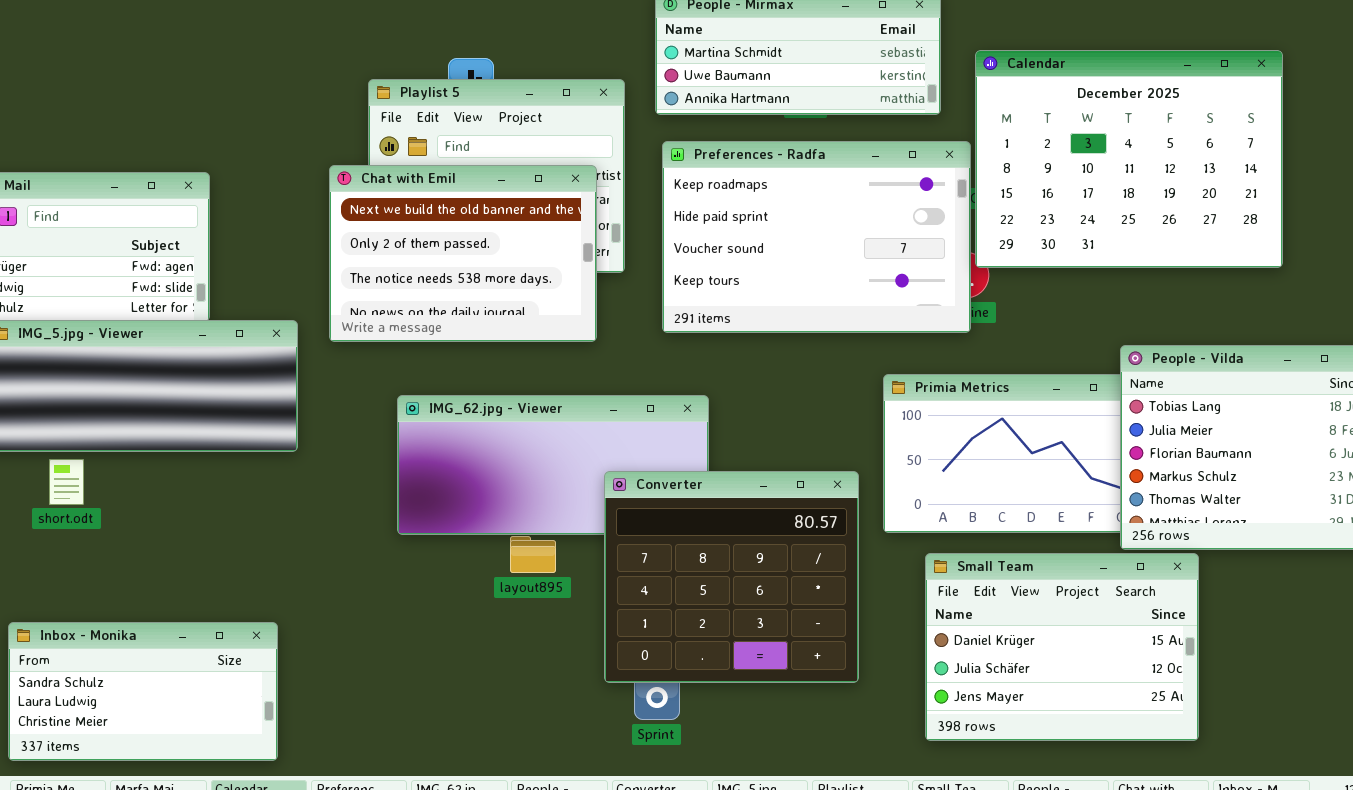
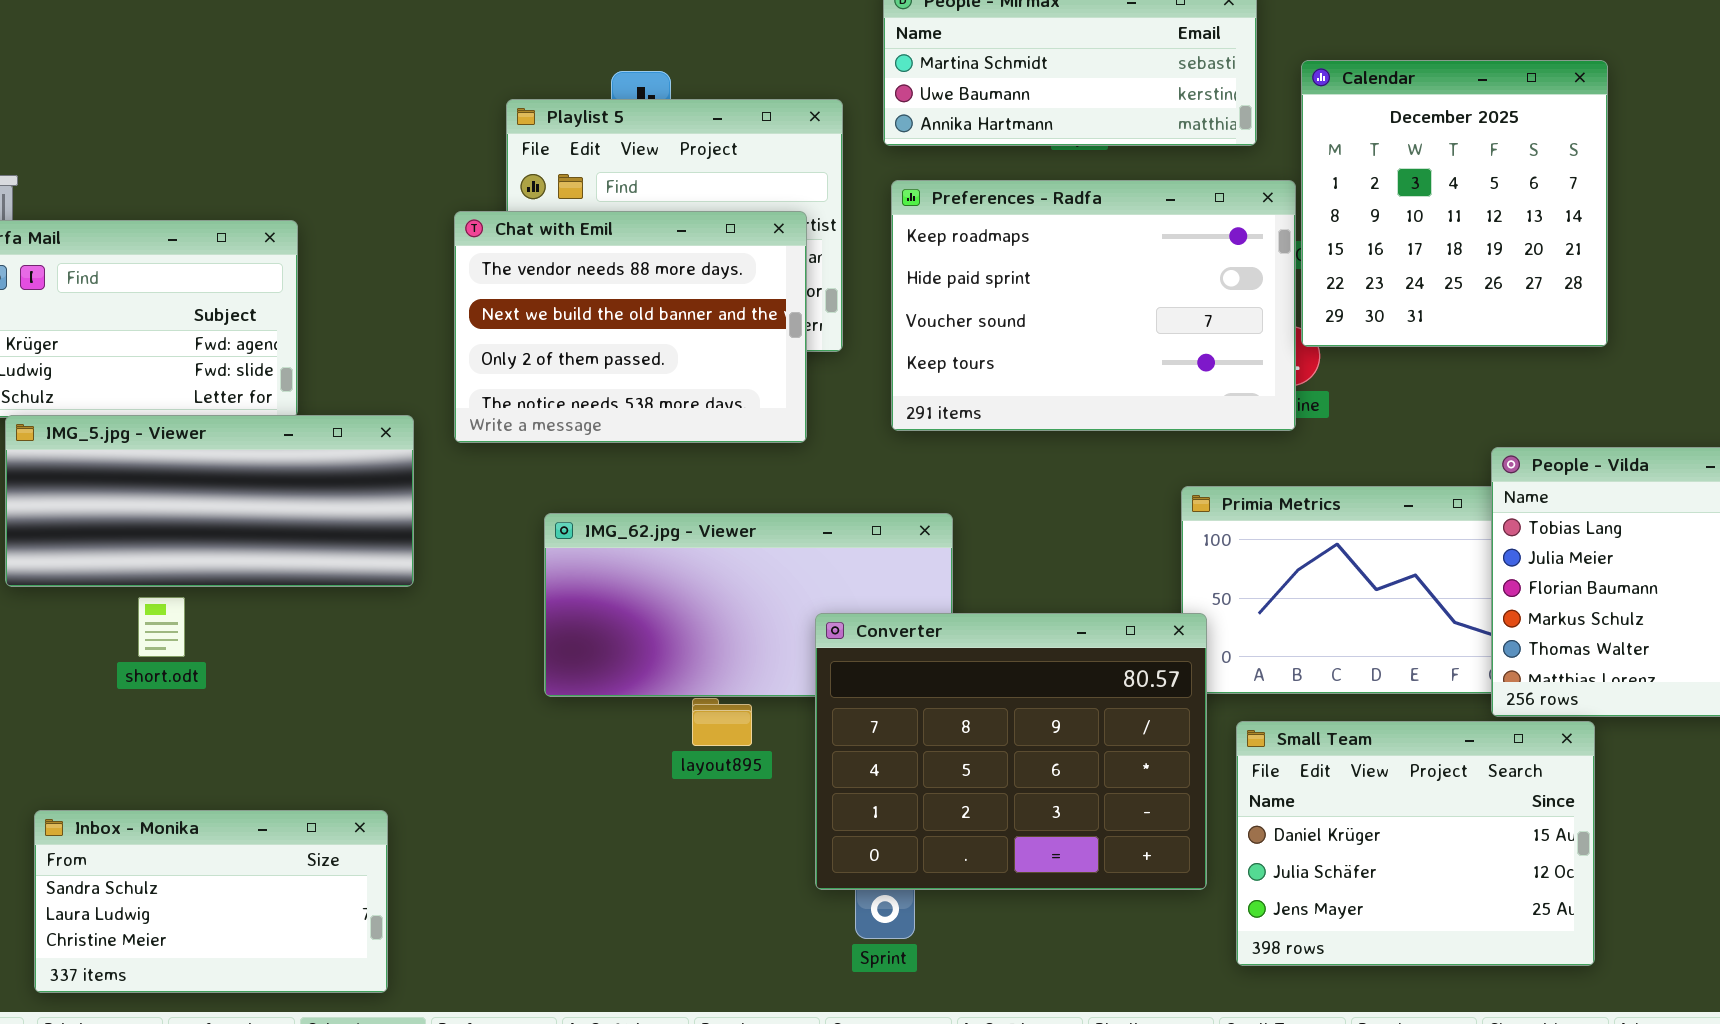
Calendar: [975,50,1283,268] -> [1301,60,1608,347], resized
Chat with Emil: [329,165,597,342] -> [454,211,807,443], scrolled up 1 row
short.odt: [49,459,84,505] -> [138,597,185,657], moved
Converter: [604,471,859,683] -> [815,613,1207,890], resized

